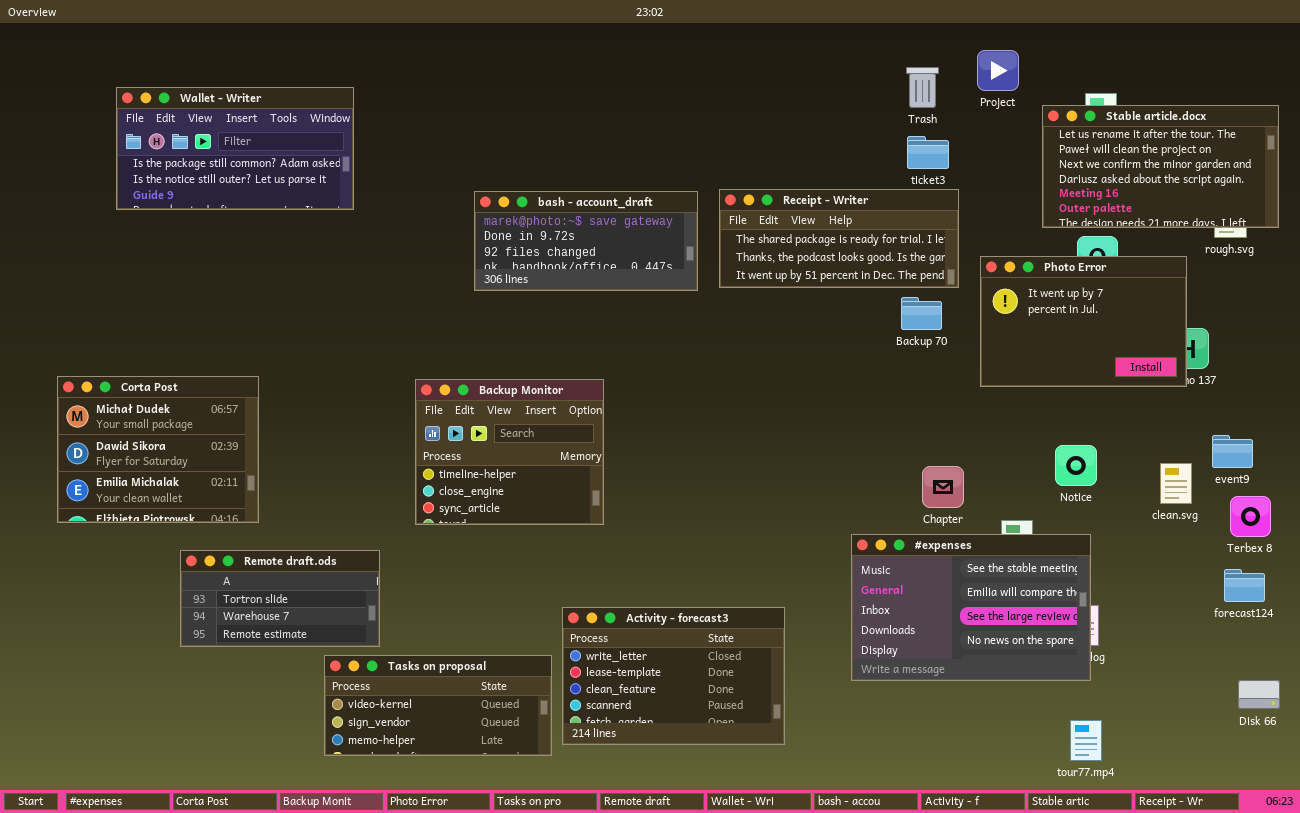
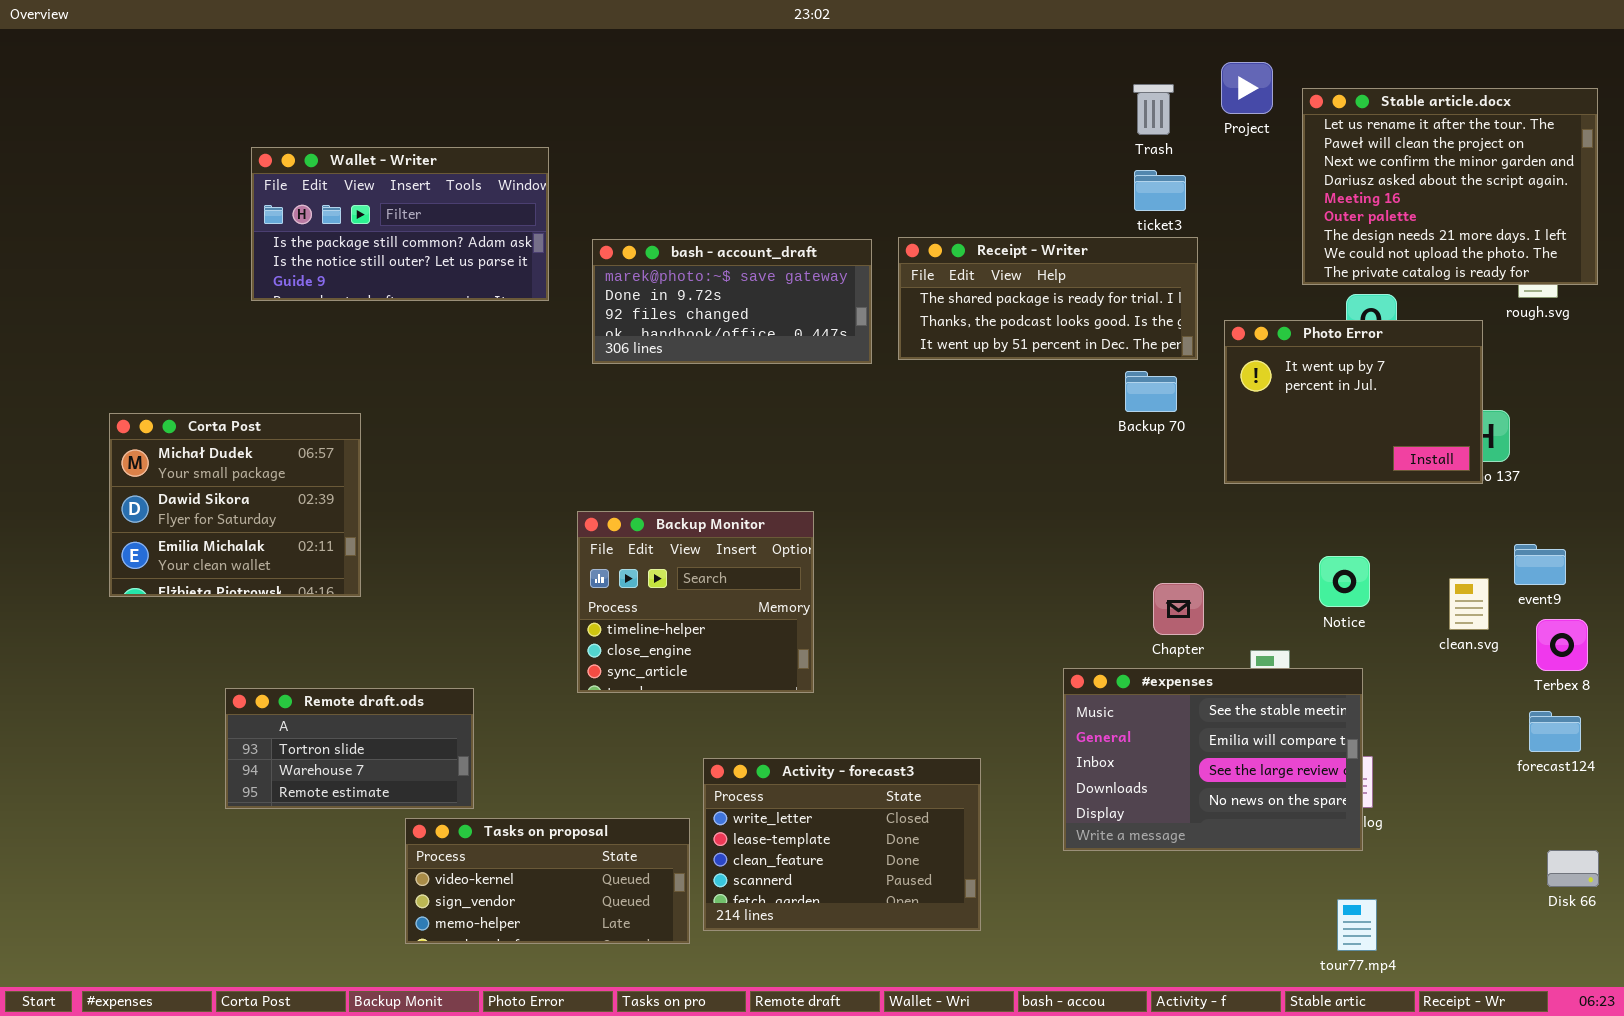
Wallet - Writer: [116,87,354,210] -> [251,147,549,301], moved
Stable article.docx: [1042,105,1279,228] -> [1302,88,1598,285], resized
Corta Post: [57,376,259,523] -> [109,413,361,597], moved
Backup Monitor: [415,379,604,525] -> [577,511,814,693], moved

